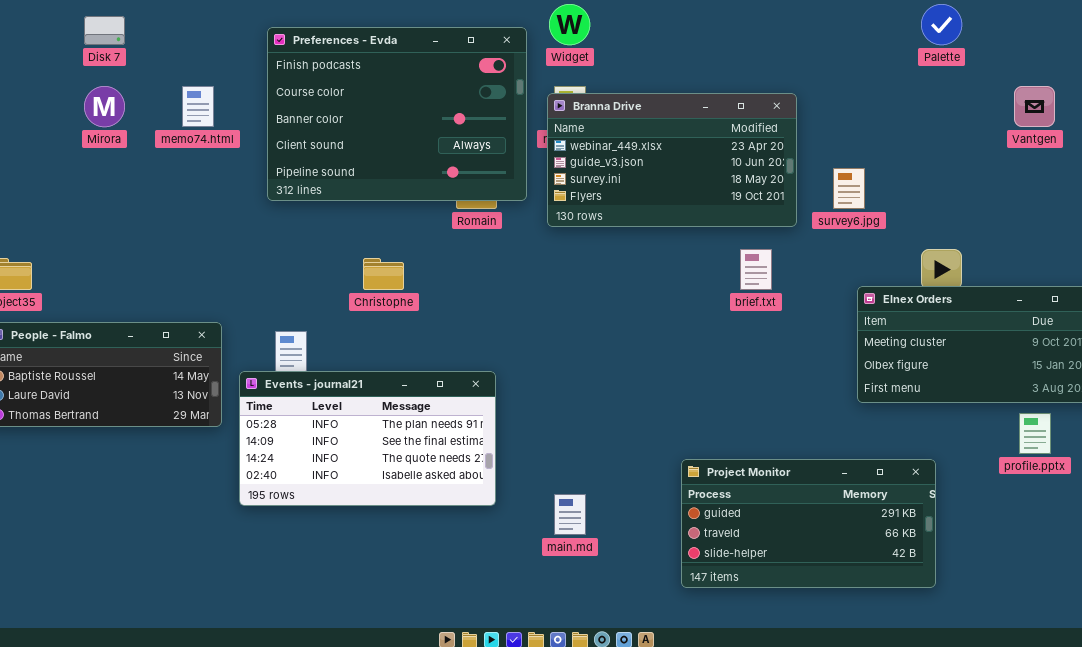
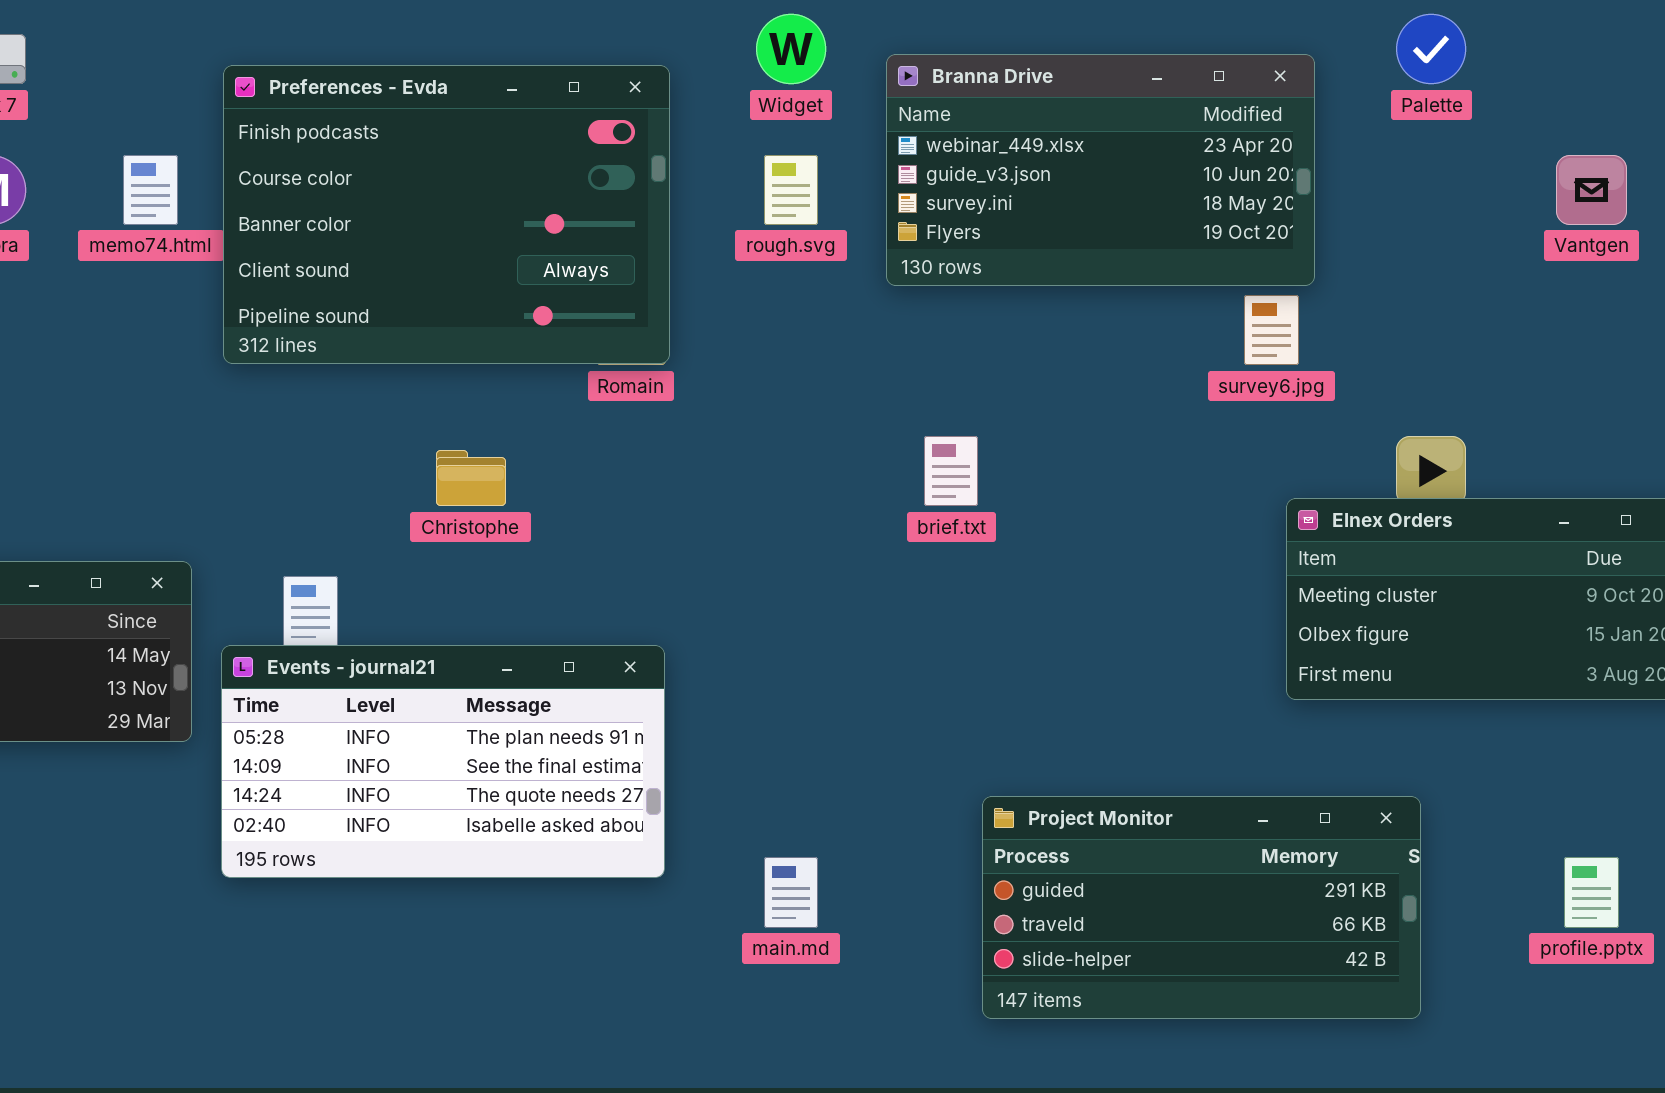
Preferences - Evda: [267,27,527,201] -> [223,65,670,364], moved
Branna Drive: [547,93,797,227] -> [886,54,1315,286], moved
brief.txt: [740,249,772,290] -> [924,436,978,506], moved
profile.pptx: [1019,413,1051,454] -> [1564,857,1619,928], moved

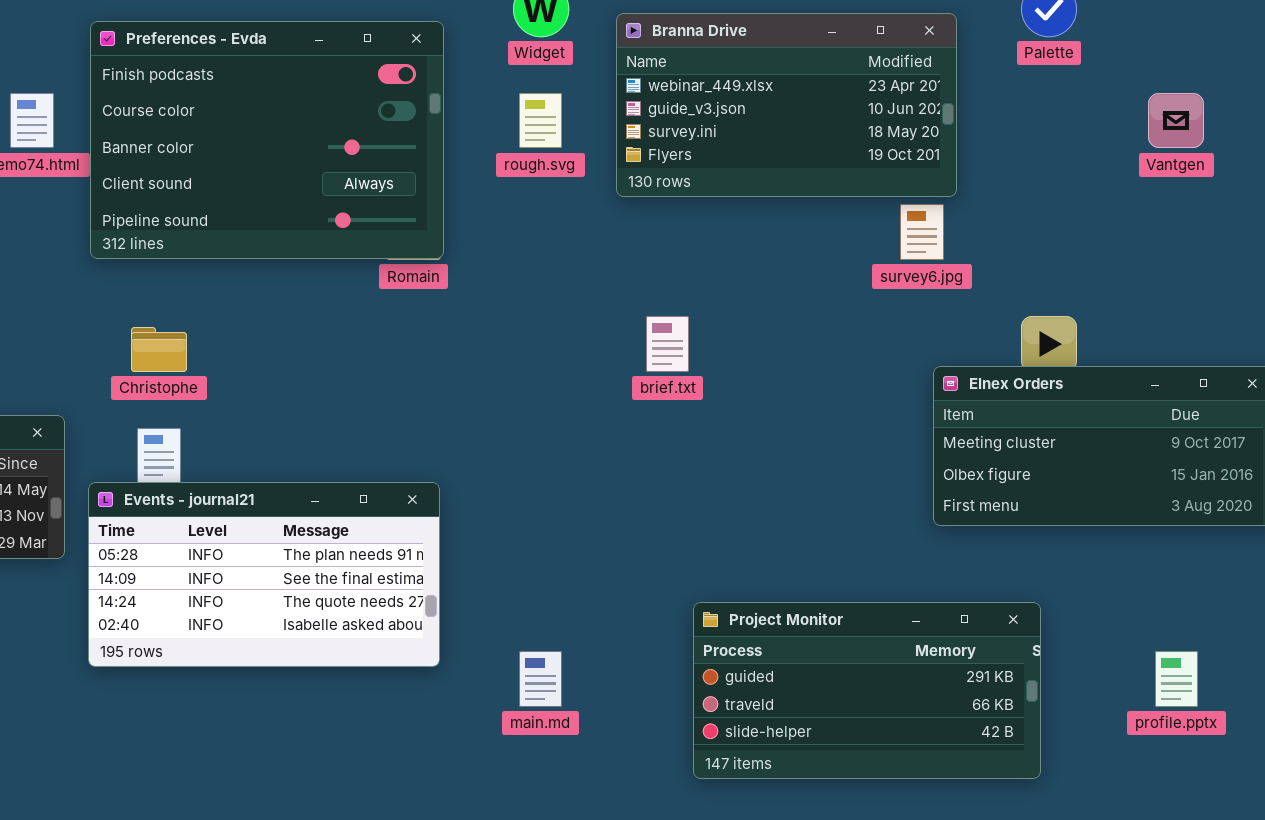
Christophe: [436,450,506,506] -> [131,327,187,372], moved

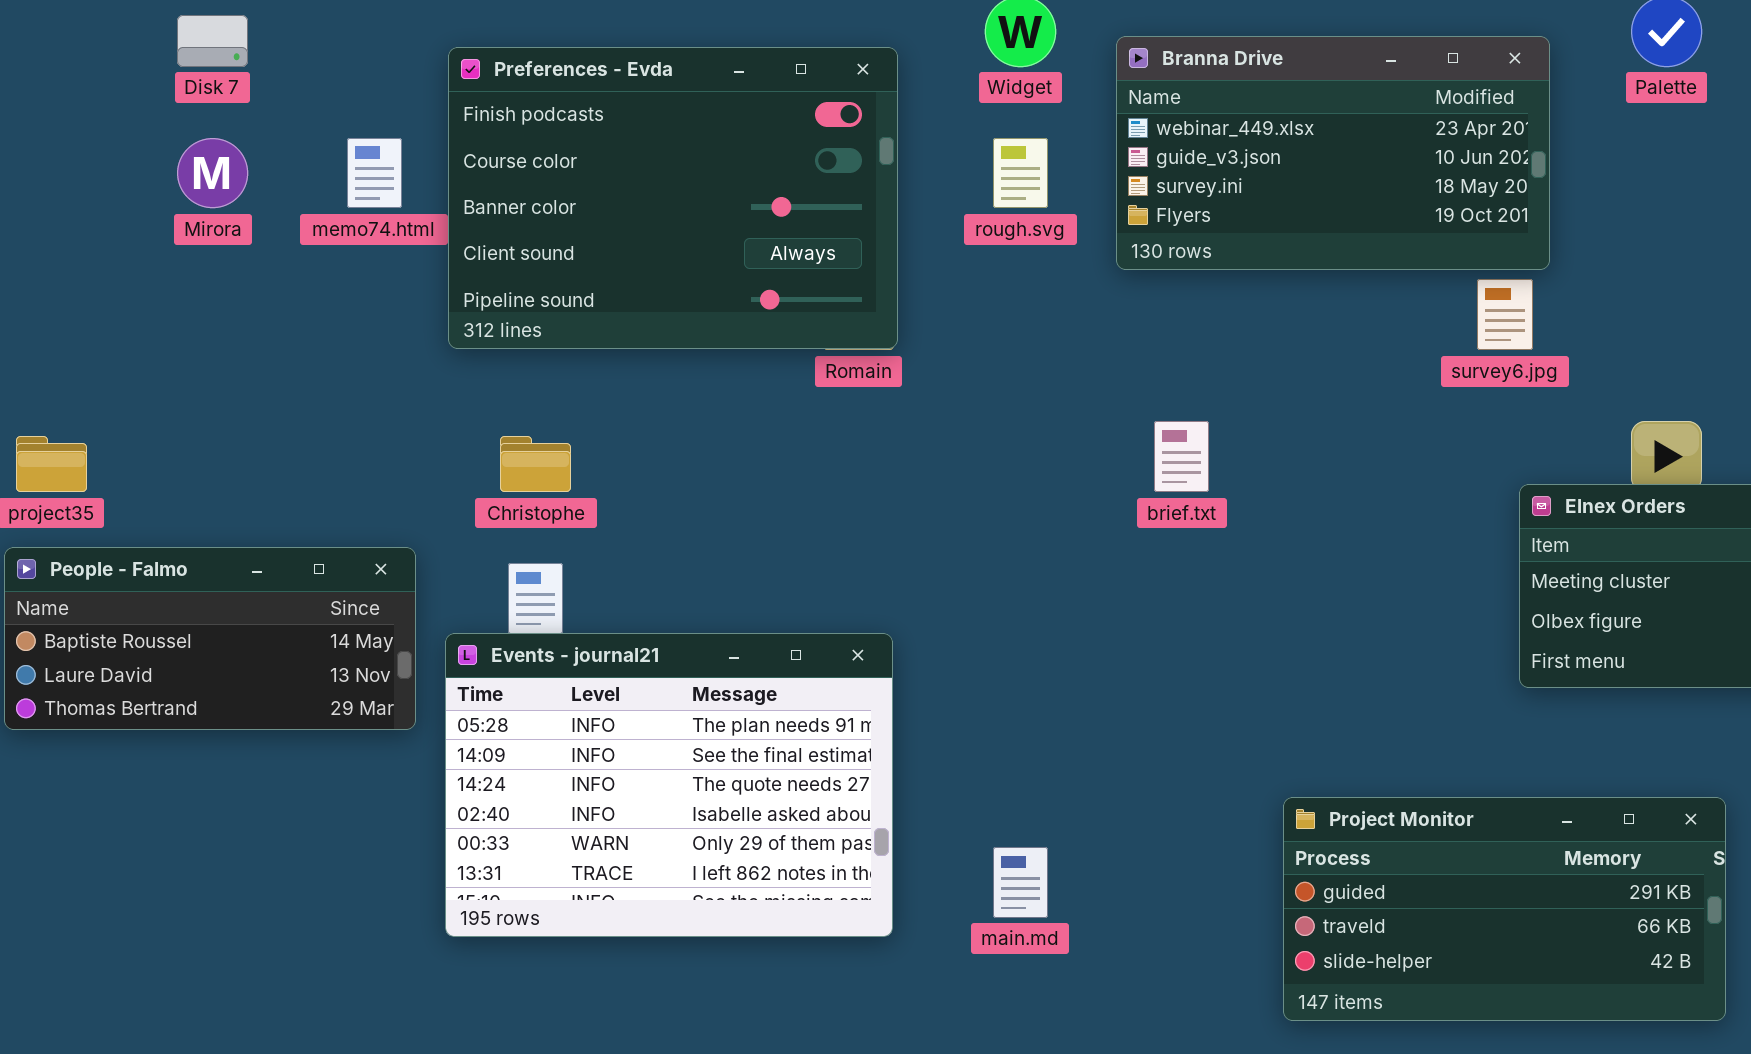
Events - journal21: [88,482,440,667] -> [445,633,893,937], resized
Project Monitor: [693,602,1041,779] -> [1283,797,1726,1021], moved

